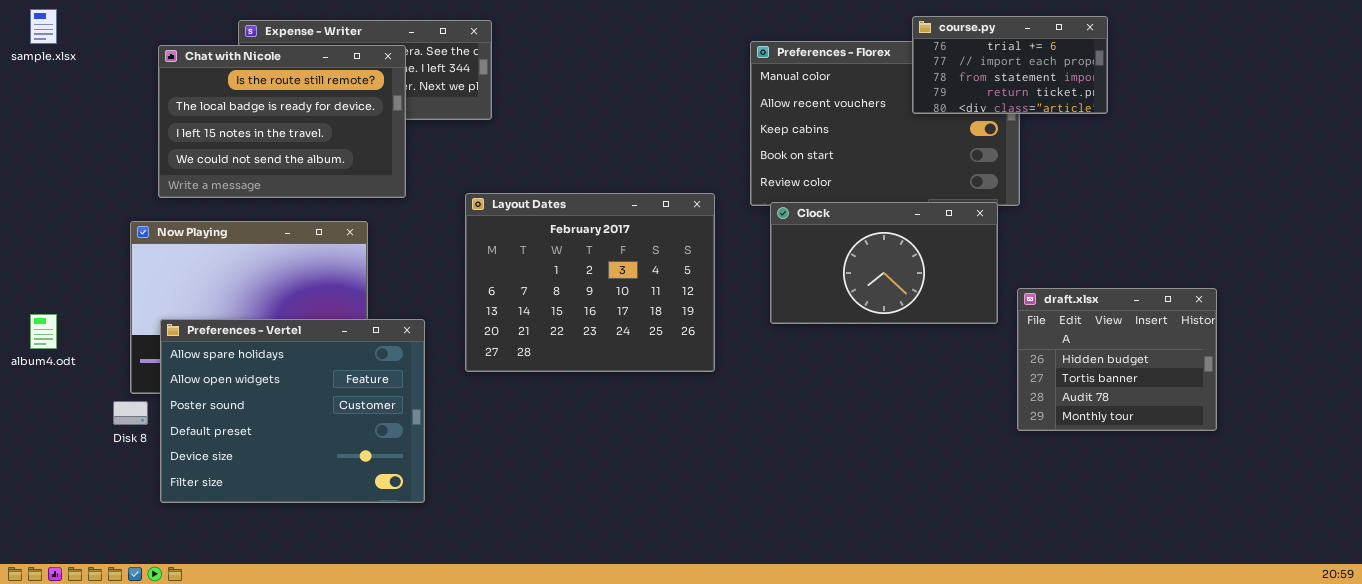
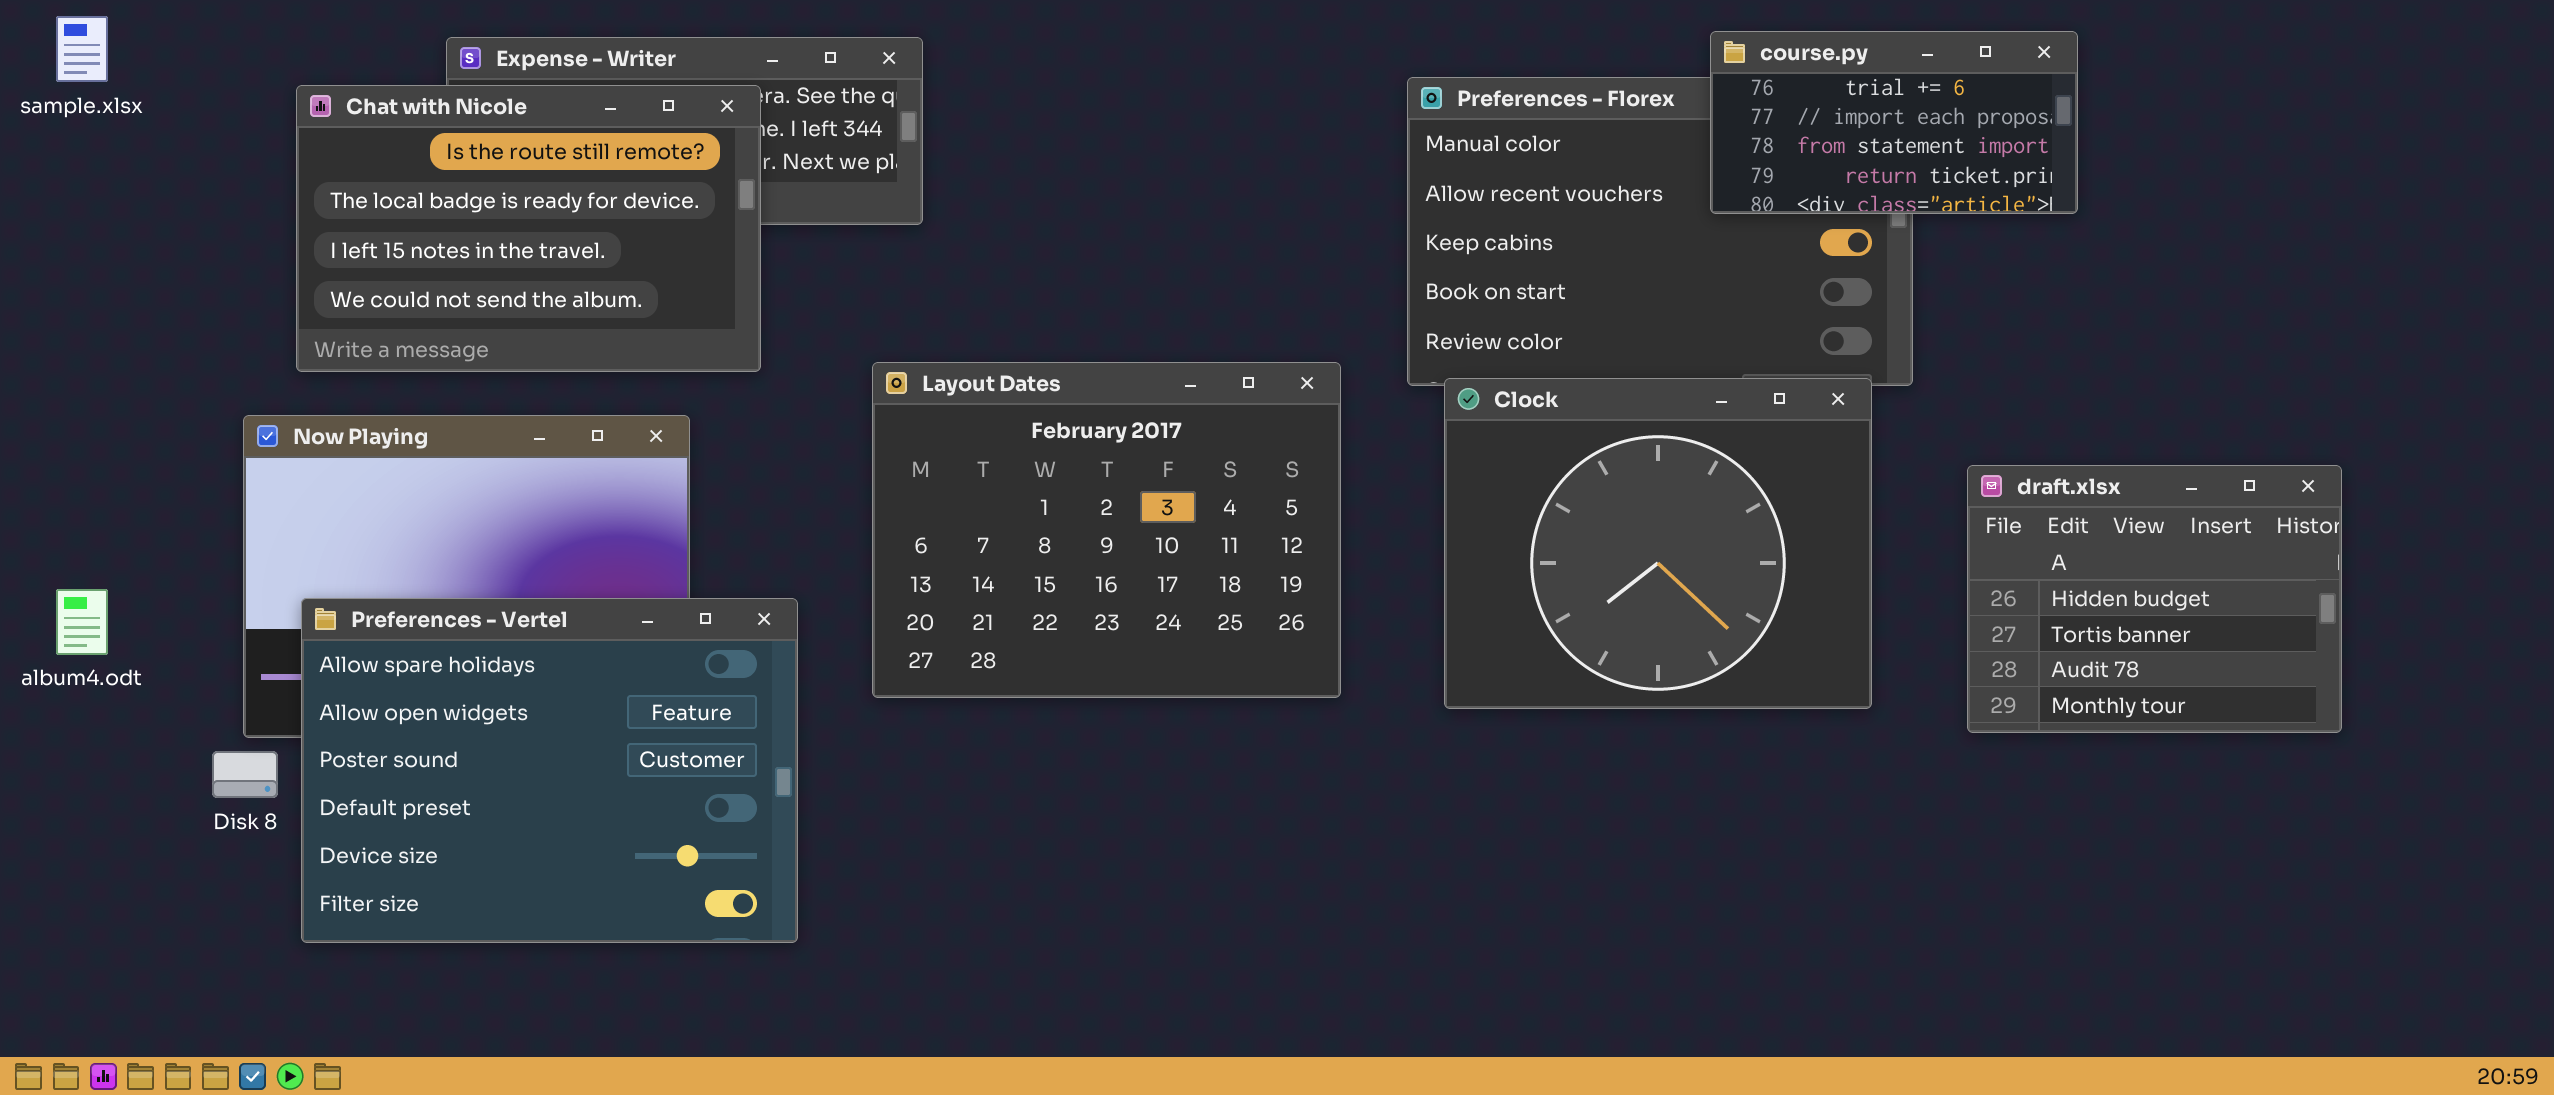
Clock: [770,202,998,324] -> [1444,378,1872,709], resized
draft.xlsx: [1017,288,1217,431] -> [1967,465,2342,733], moved

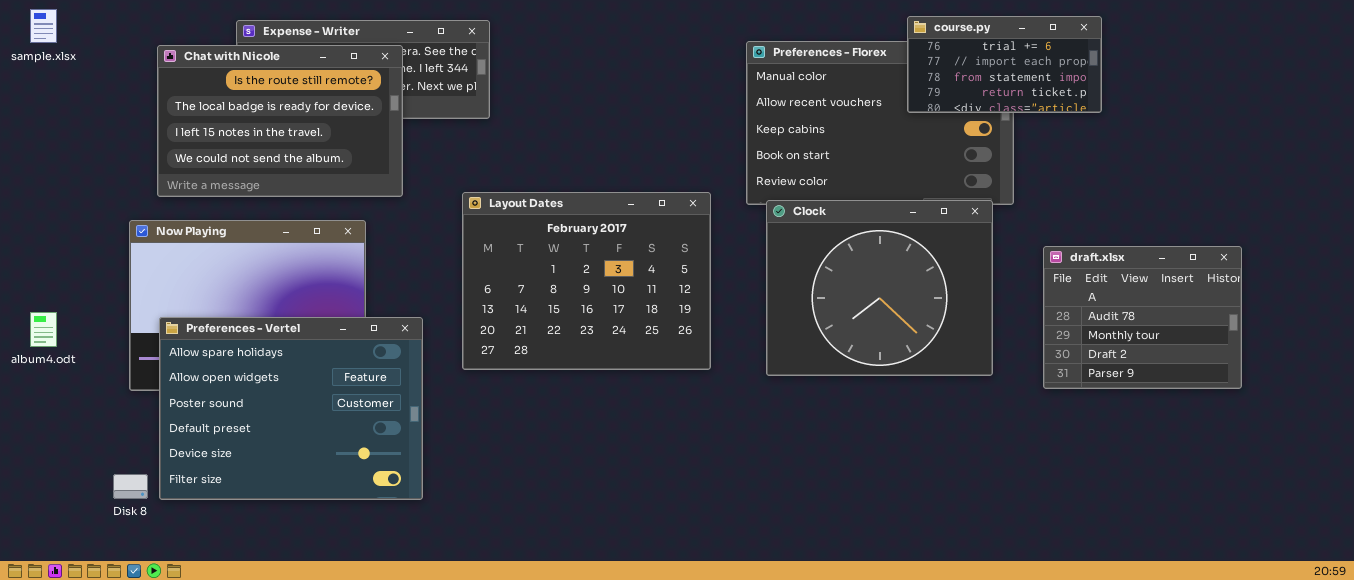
draft.xlsx: [1967,465,2342,733] -> [1043,246,1242,389], scrolled down 2 rows
Disk 8: [212,751,278,798] -> [113,474,148,499], moved

